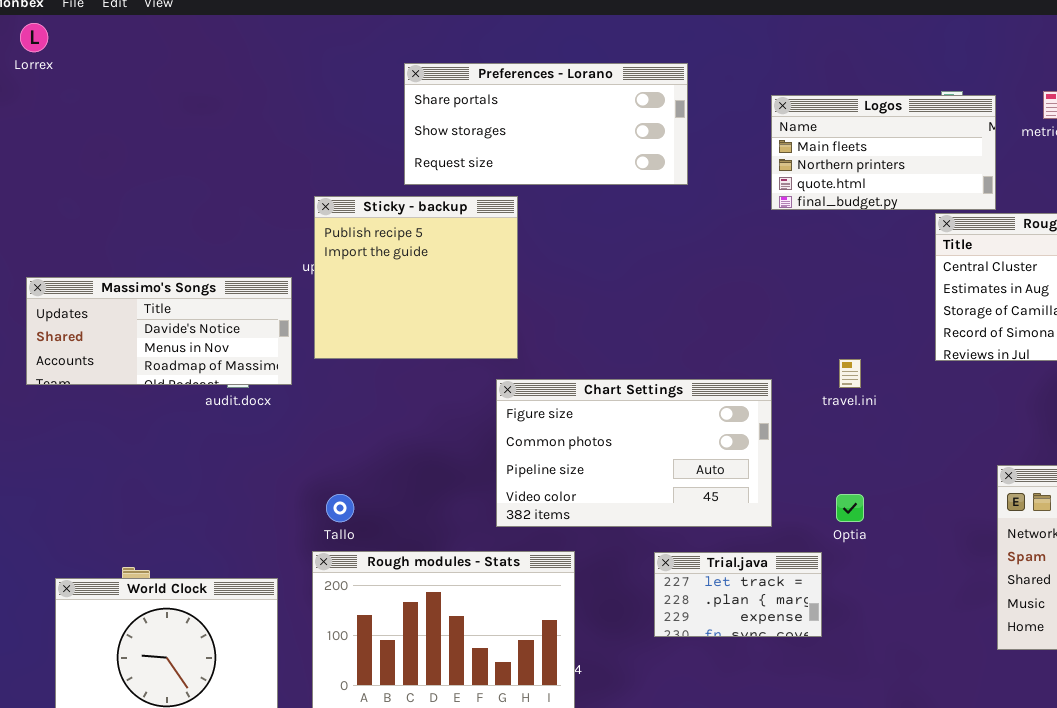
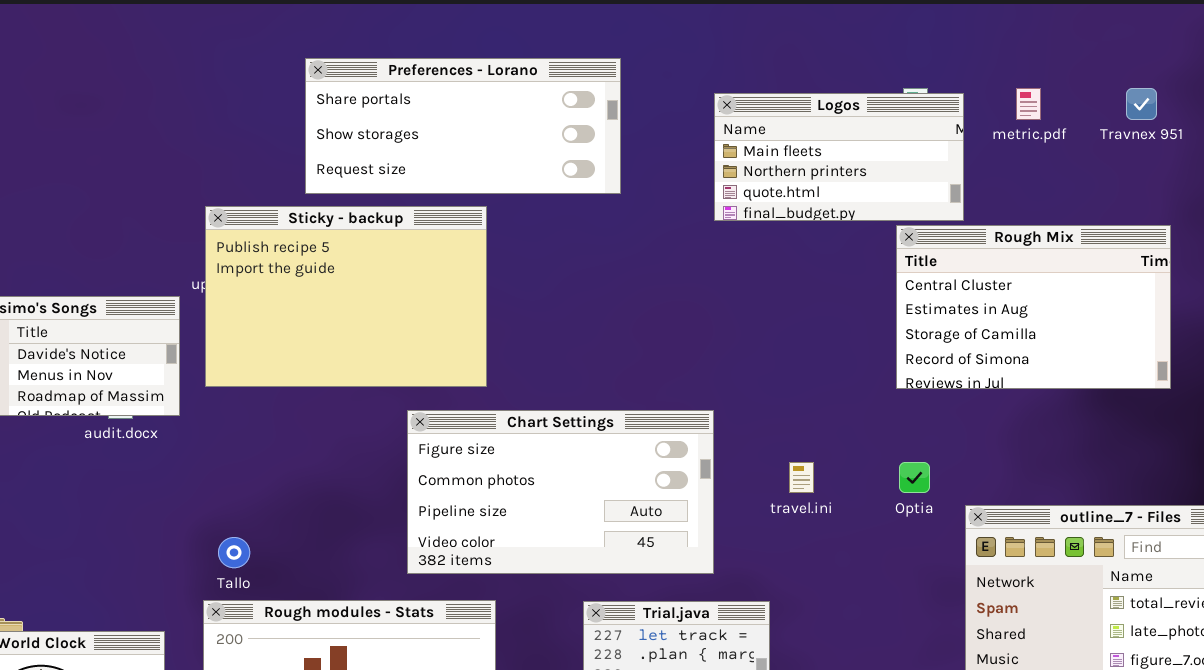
Sticky - backup: [314,196,518,359] -> [205,206,487,387], resized
travel.ini: [839,359,861,388] -> [789,462,814,493], moved
Optia: [836,494,864,522] -> [899,462,930,493], moved

